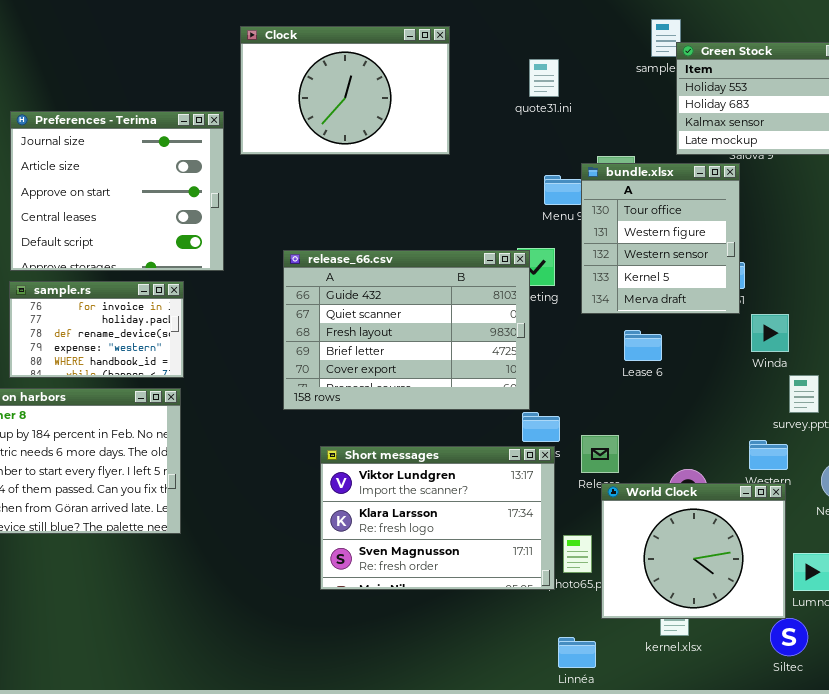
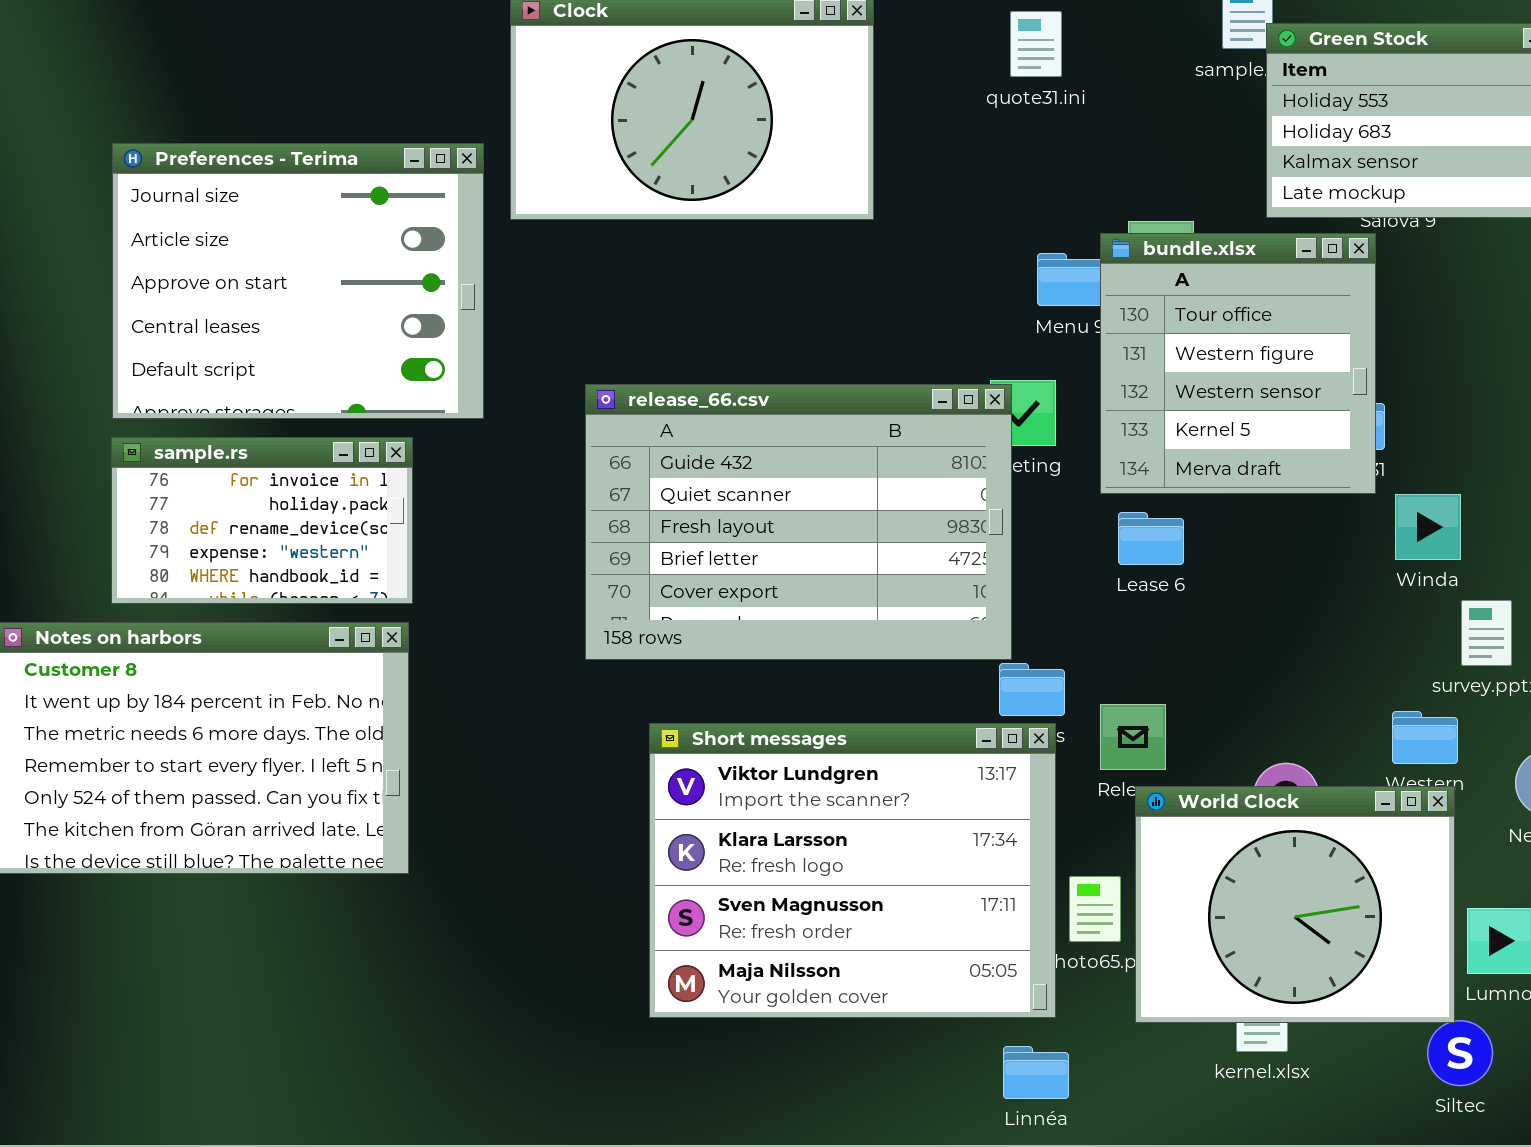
quote31.ini: [529,59,559,97] -> [1010,11,1062,77], moved
Lease 6: [624,330,662,361] -> [1118,512,1184,565], moved
Short messages: [320,446,555,590] -> [649,723,1056,1018], resized
Linnéa: [558,637,596,668] -> [1003,1046,1069,1099], moved

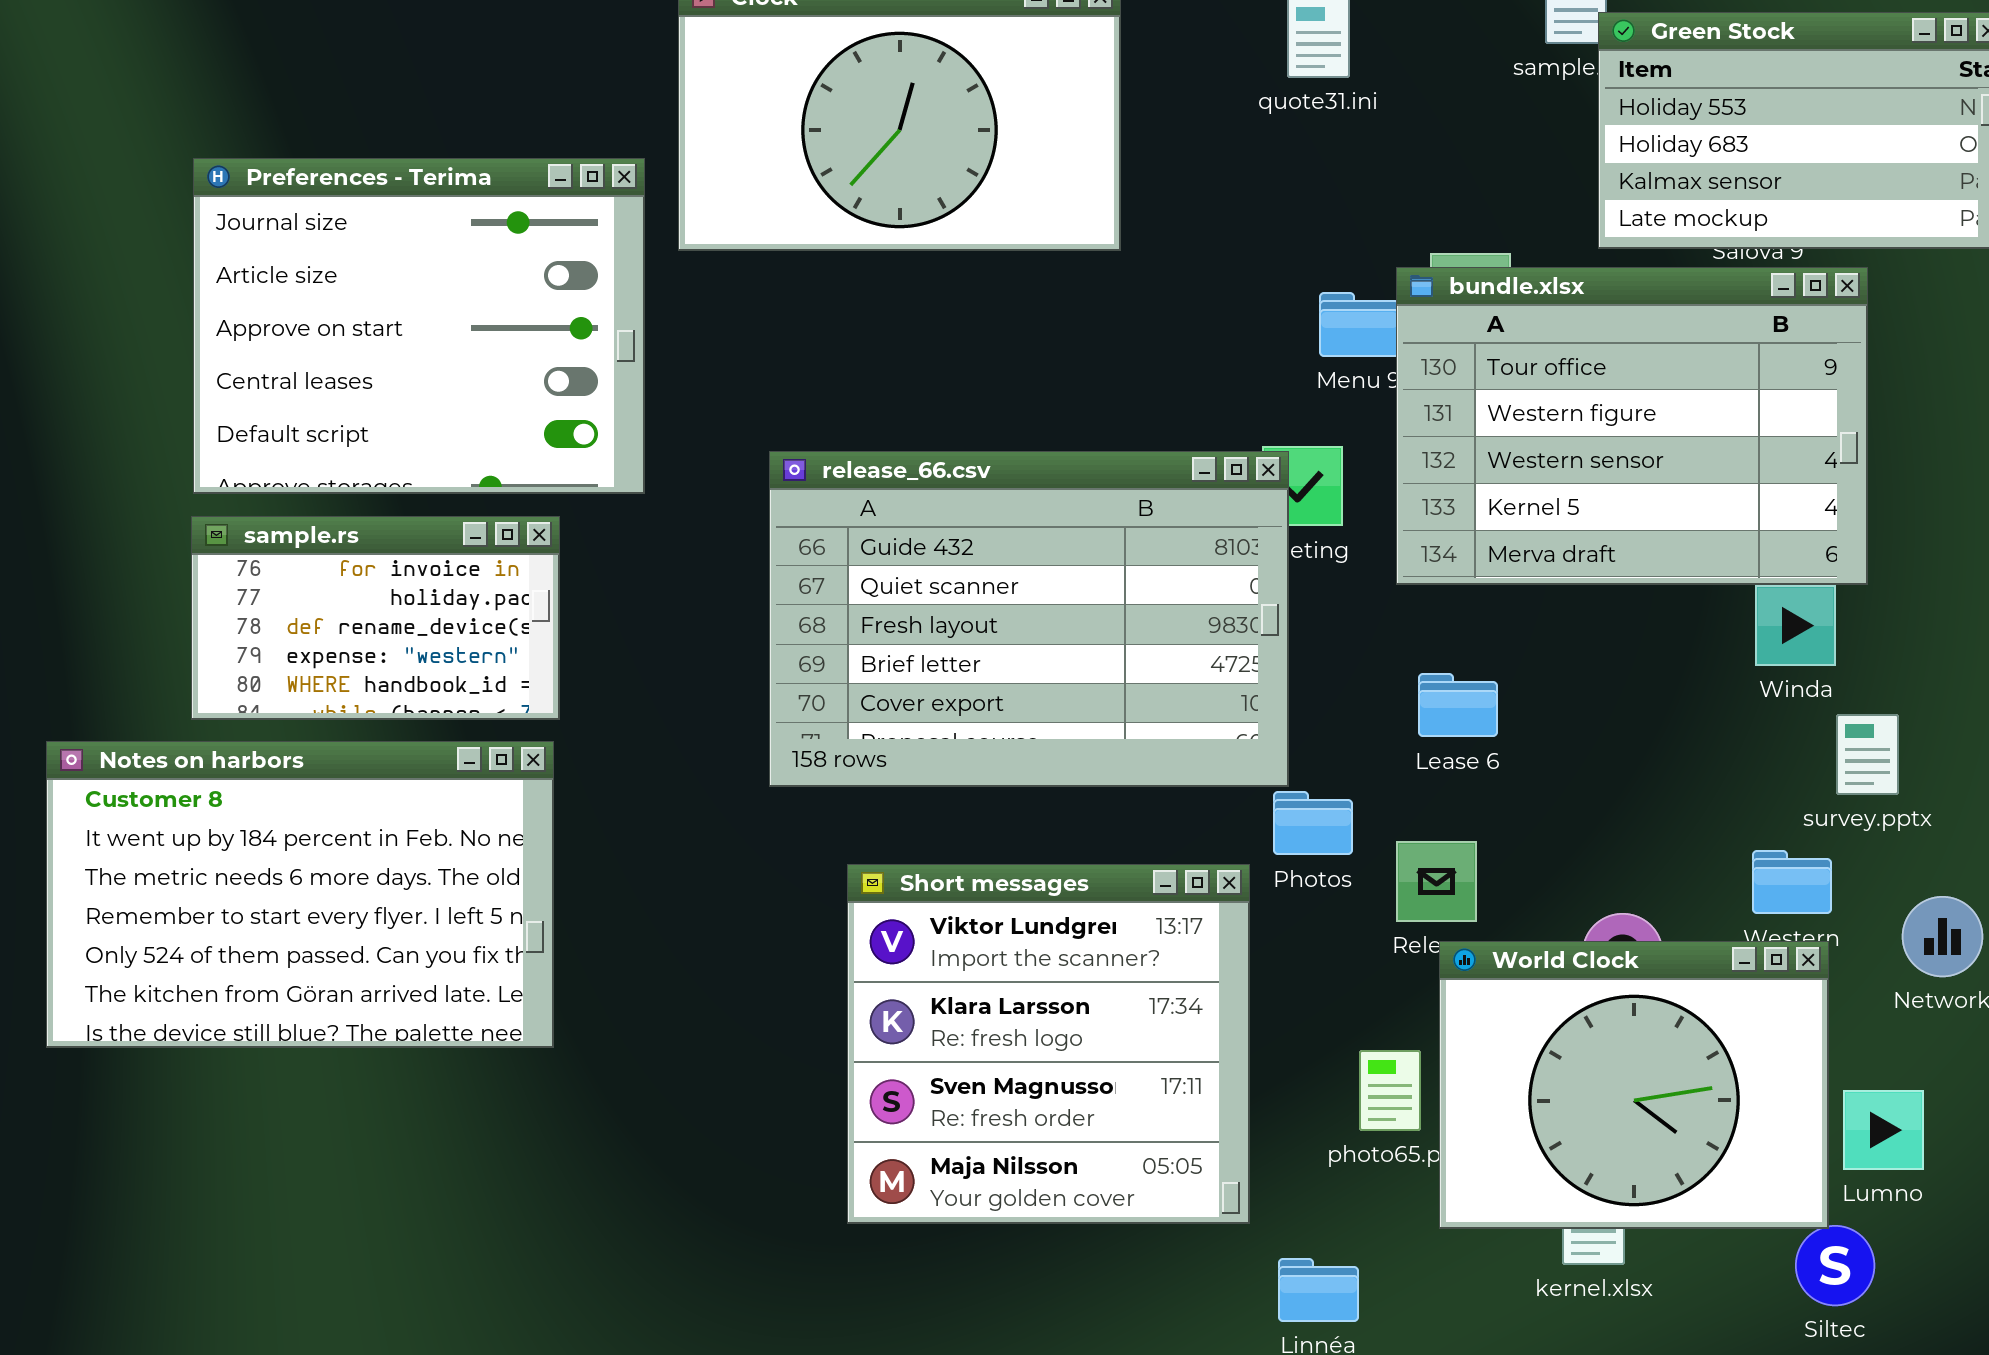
bundle.xlsx: [1100,233,1376,494] -> [1396,267,1868,585], resized
Lease 6: [1118,512,1184,565] -> [1418,673,1498,737], moved
Short messages: [649,723,1056,1018] -> [847,864,1250,1224], resized

